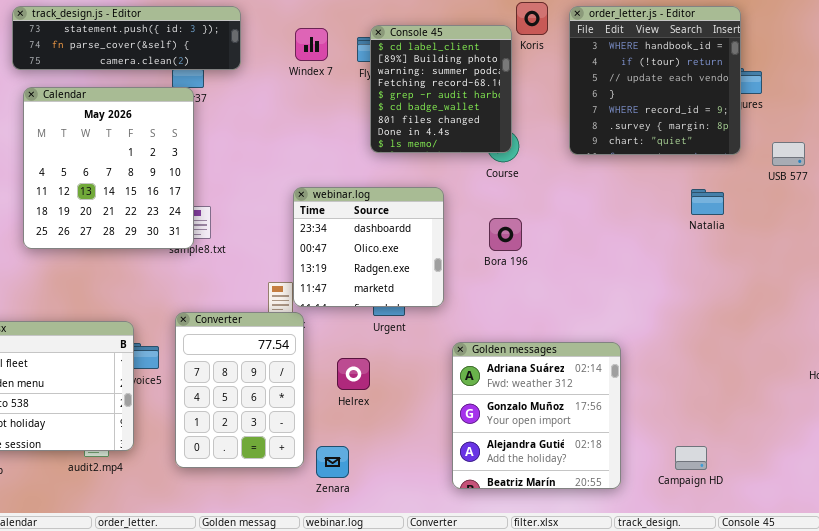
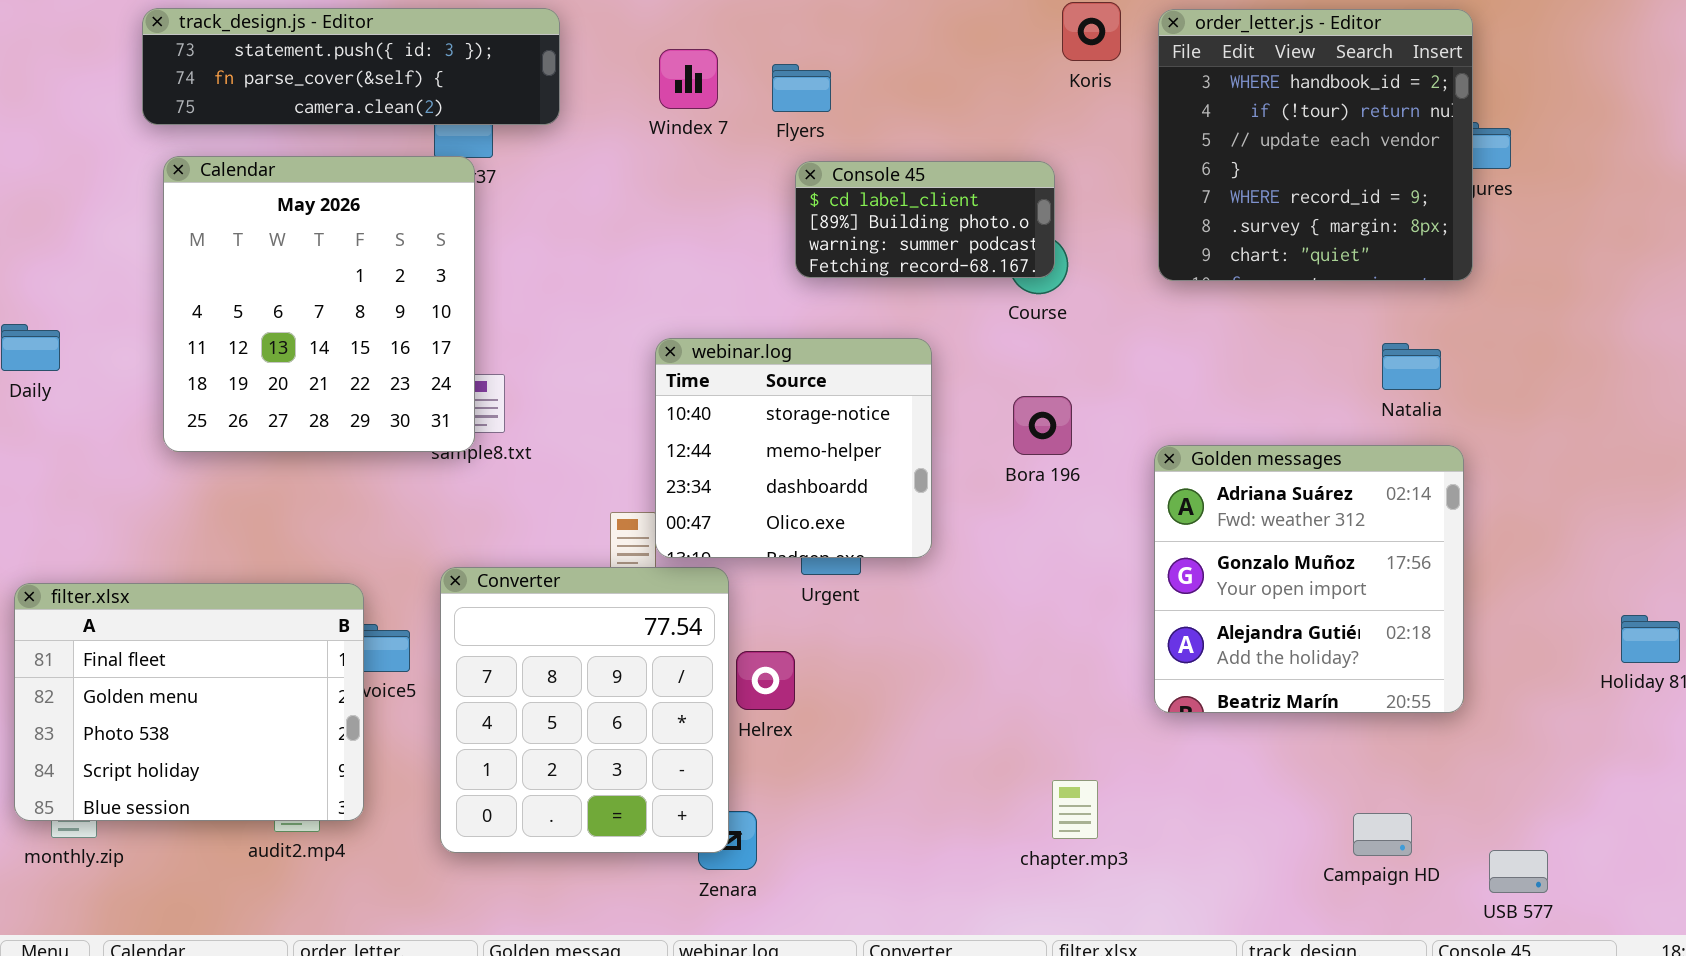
Console 45: [370,25,512,153] -> [795,161,1055,278], resized
USB 577: [772,142,805,166] -> [1489,850,1548,893], moved
webinar.log: [293,187,444,307] -> [655,338,932,558], scrolled up 2 rows
Converter: [175,312,304,468] -> [440,567,729,853], resized
Golden messages: [452,342,621,489] -> [1154,445,1464,713], moved

